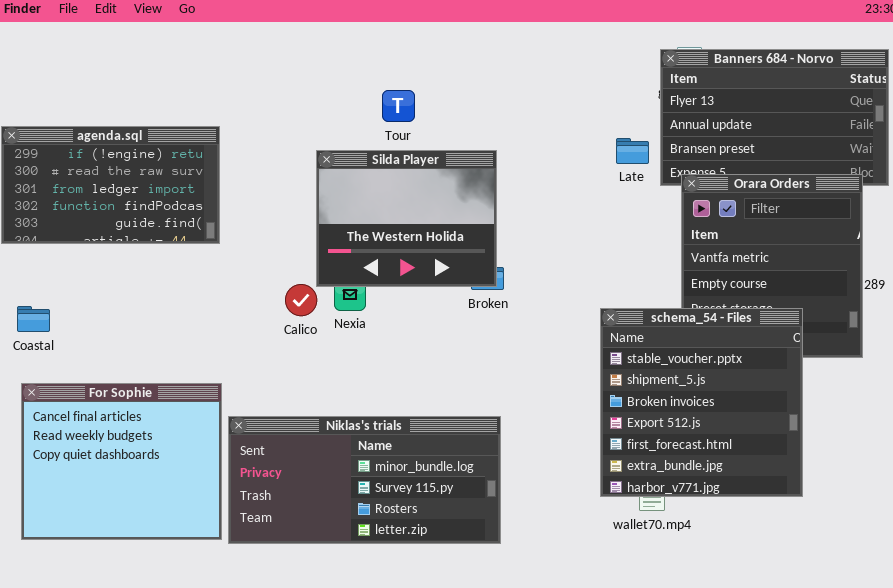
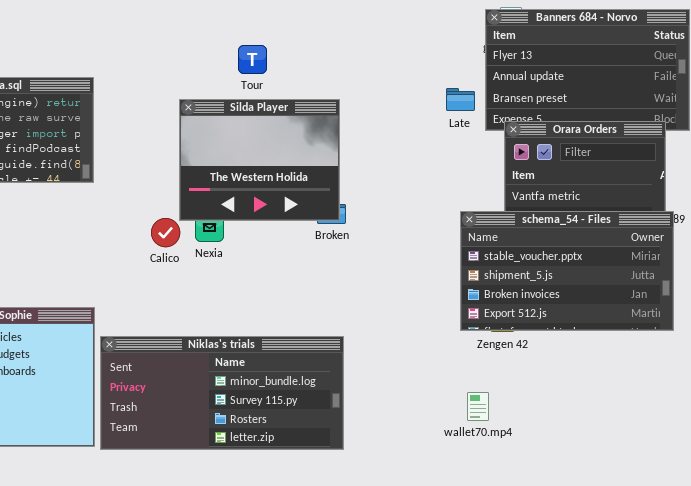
schema_54 - Files: [600,308,803,497] -> [460,211,674,331], moved, resized

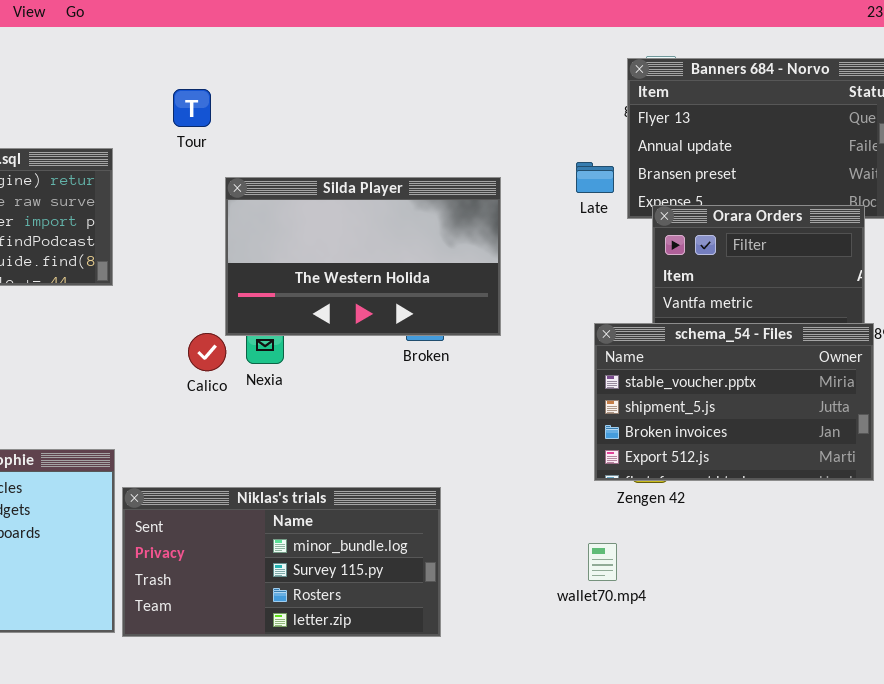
Tour: [238,45,267,74] -> [173,89,211,127], moved
Silda Player: [179,99,340,221] -> [225,177,501,336], resized
wallet70.mp4: [467,392,489,421] -> [588,543,617,581], moved

